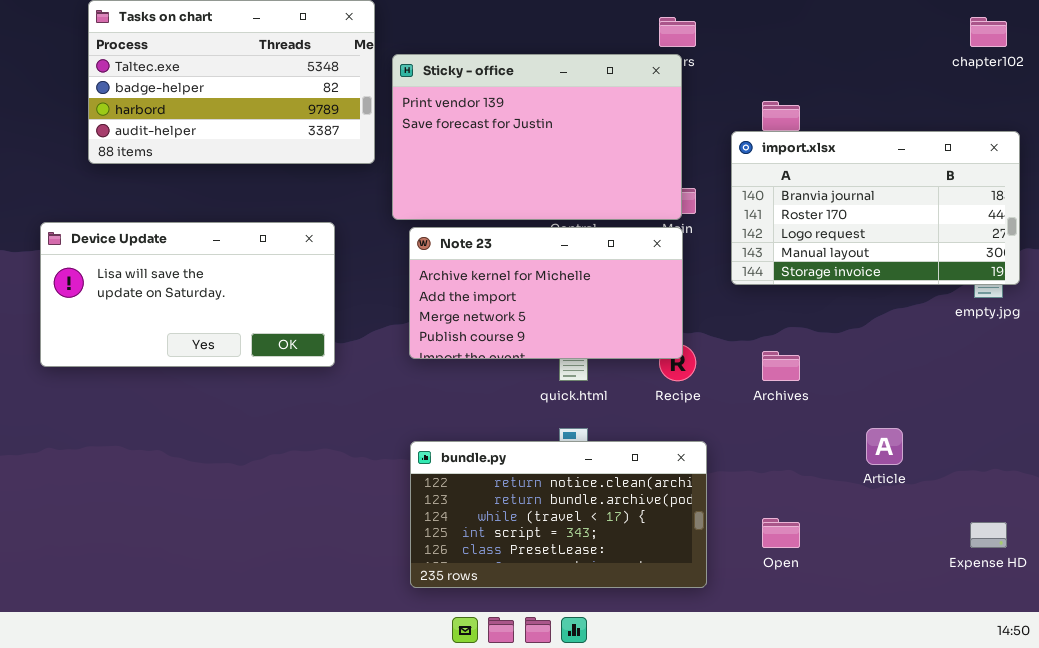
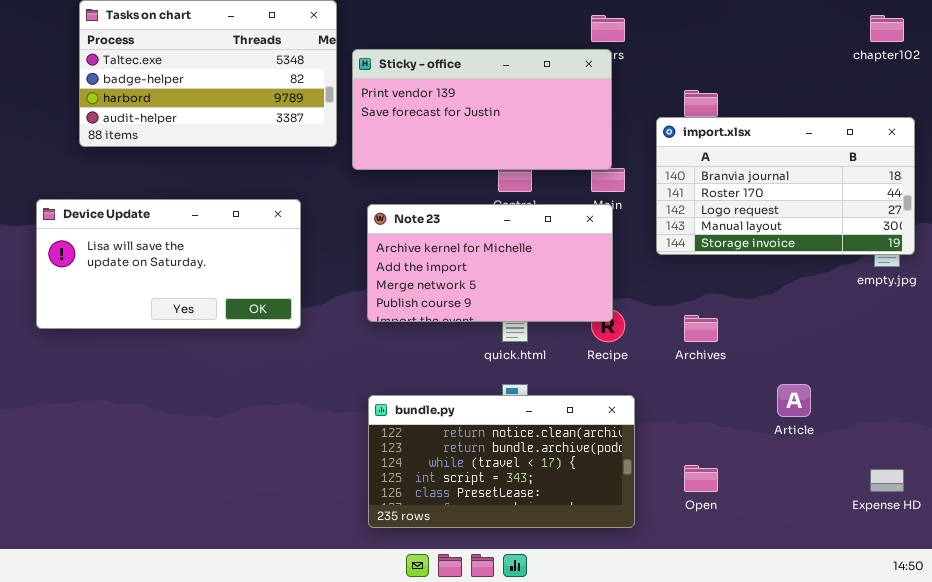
Sticky - office: [392,54,682,220] -> [352,49,612,170], resized

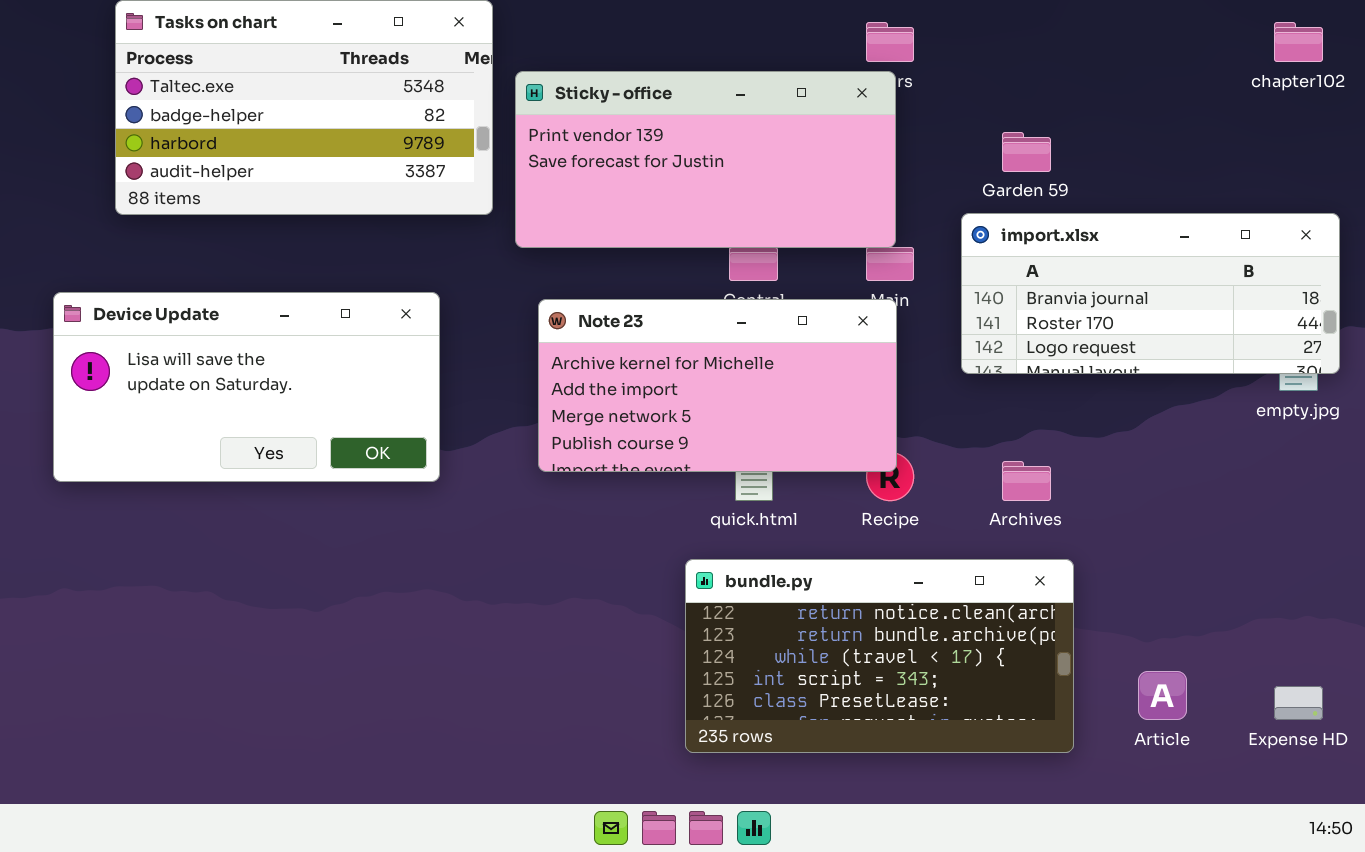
import.xlsx: [656,117,915,255] -> [961,213,1340,374], resized
Article: [777,384,811,417] -> [1138,671,1187,720], moved
bundle.py: [368,395,635,528] -> [685,559,1074,753], moved

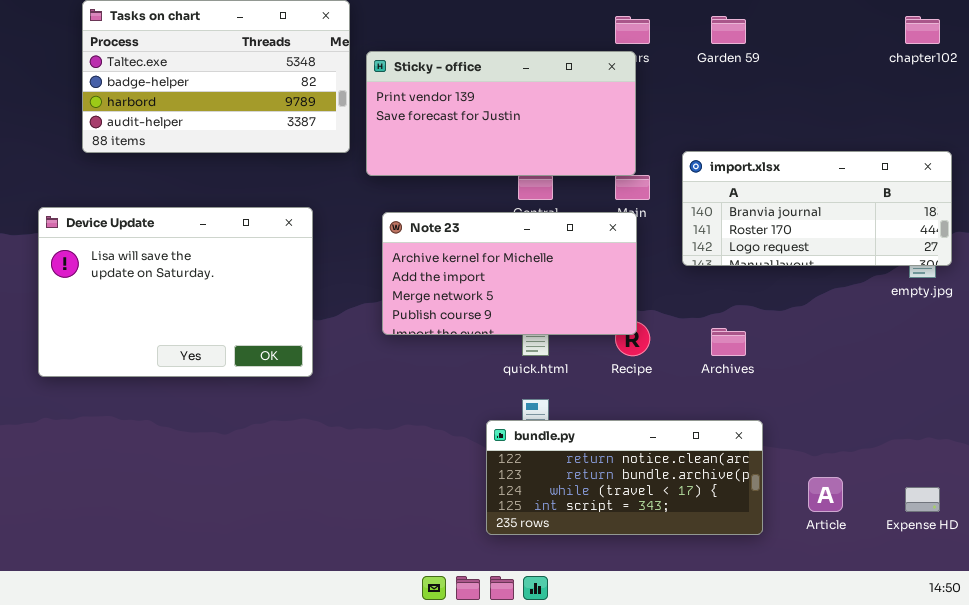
Garden 59: [1002,132,1051,172] -> [711,16,746,44], moved
Device Update: [53,292,440,482] -> [38,207,313,377], resized
bundle.py: [685,559,1074,753] -> [486,420,763,535], resized

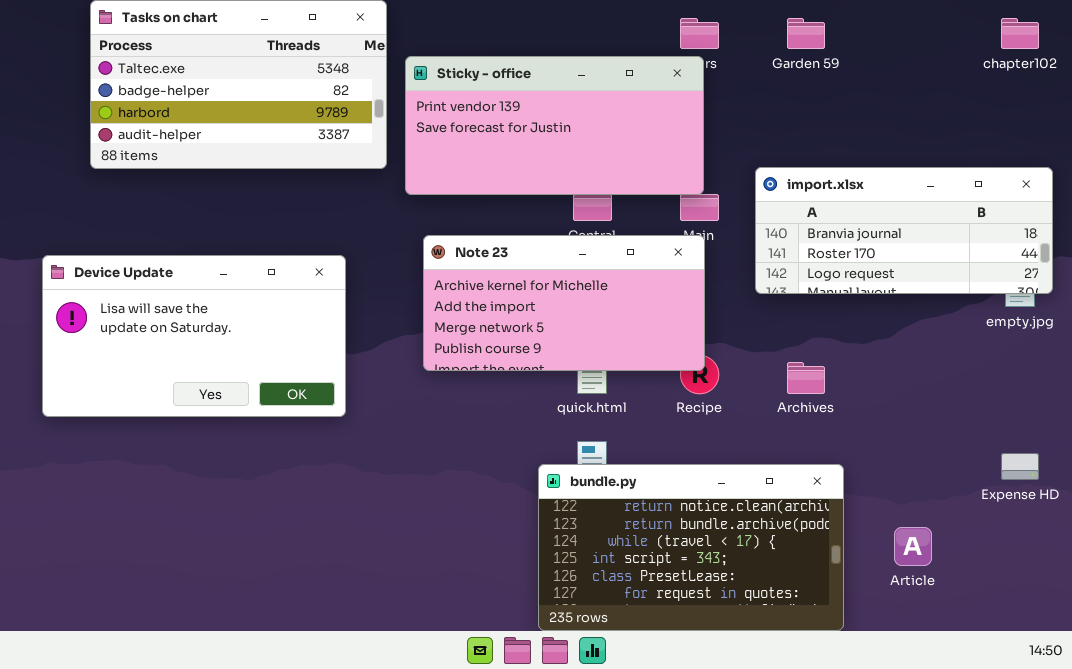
Device Update: [38,207,313,377] -> [42,255,346,417], resized
bundle.py: [486,420,763,535] -> [538,464,844,631], resized
Expense HD: [905,487,940,512] -> [1001,453,1039,480], moved

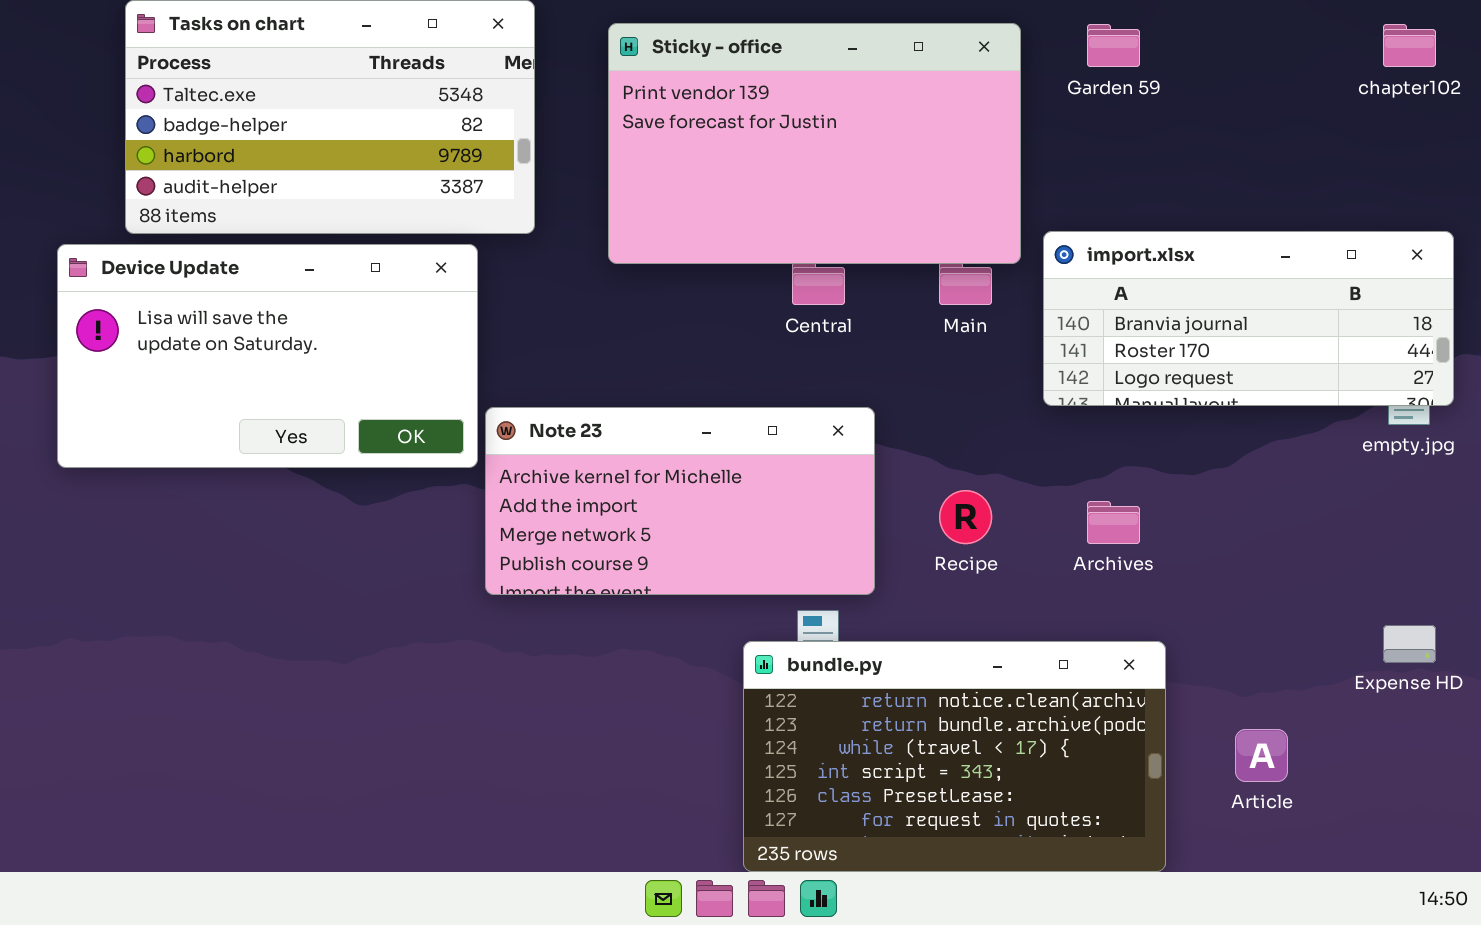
Sticky - office: [405,56,704,195] -> [608,23,1021,264], moved, resized
Note 23: [423,235,705,371] -> [485,407,875,595], moved
Device Update: [42,255,346,417] -> [57,244,478,468], moved

